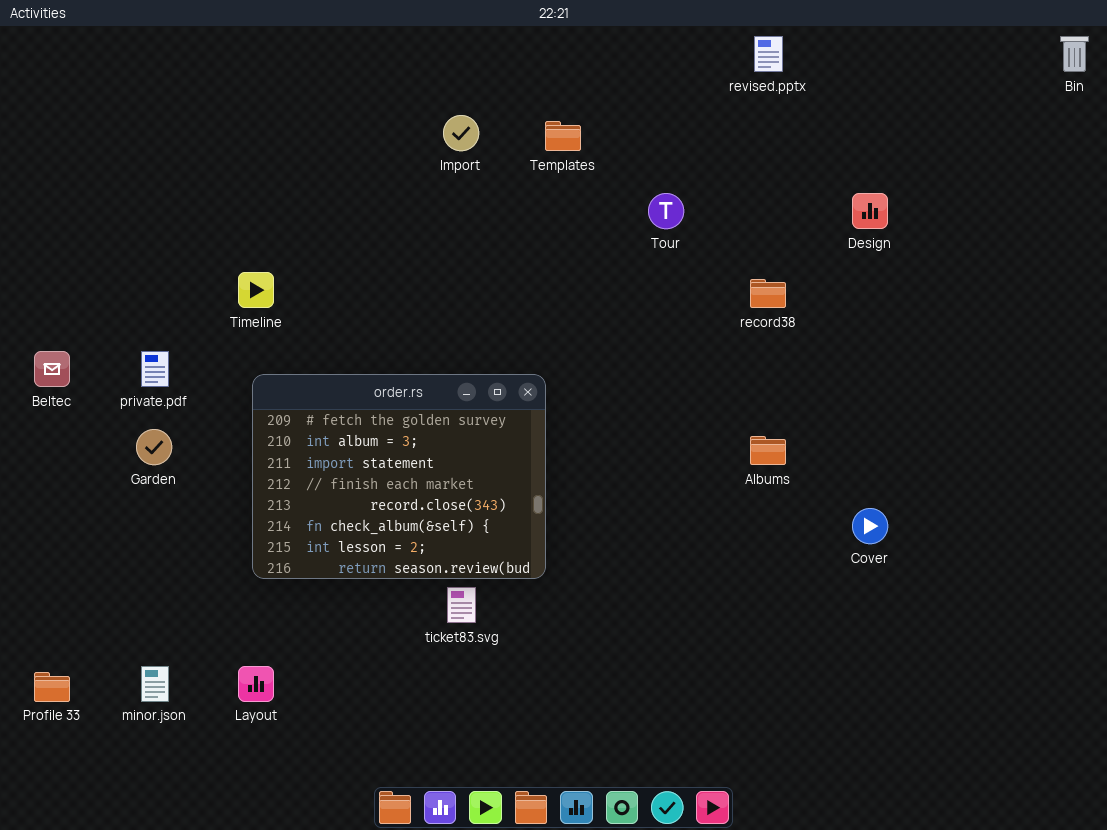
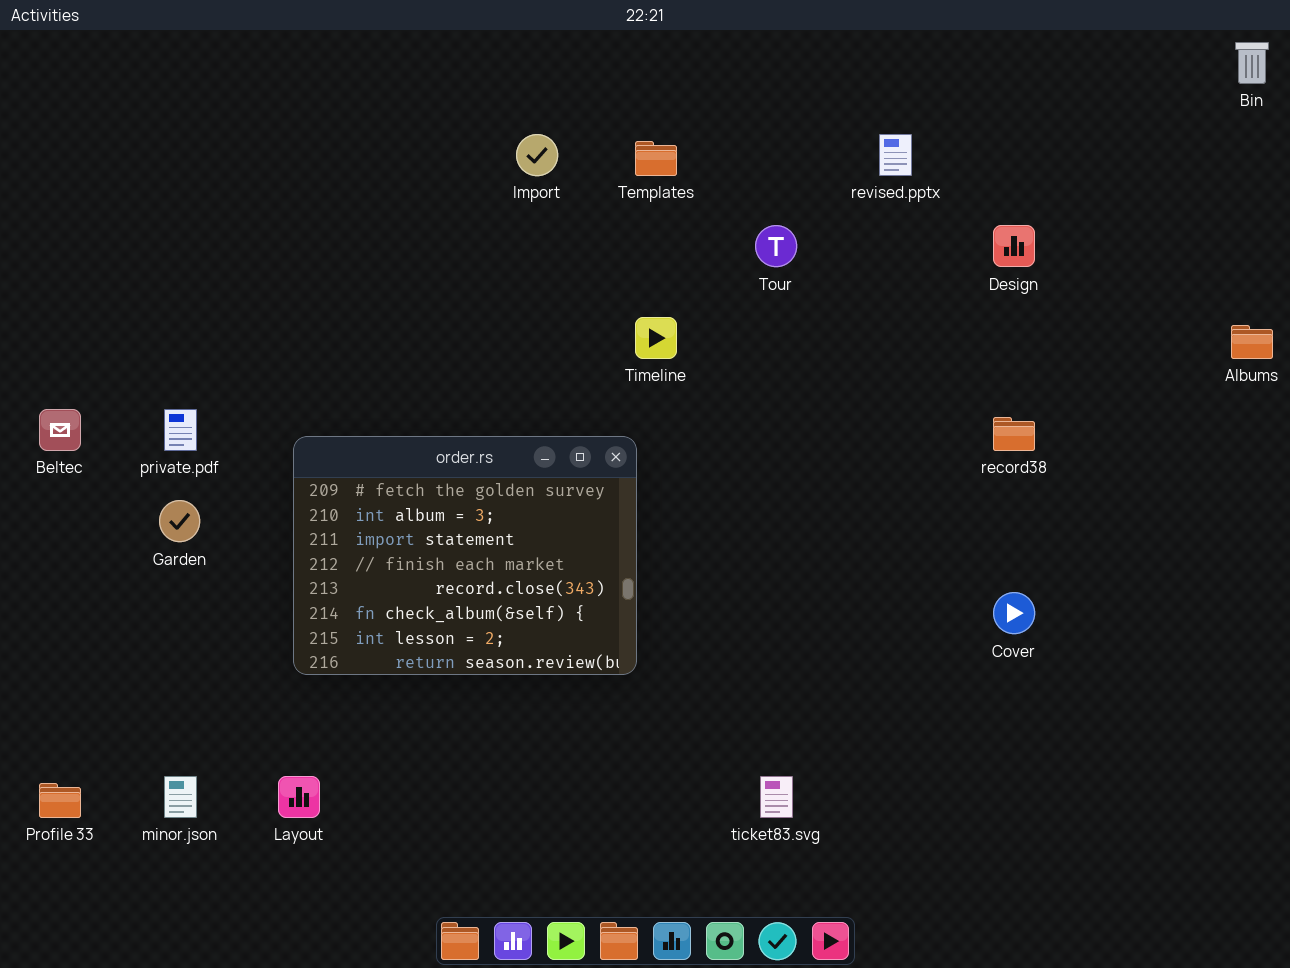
revised.pptx: [754,36,783,72] -> [879,134,912,176], moved
Timeline: [238,272,274,308] -> [635,317,677,359], moved
record38: [750,279,786,308] -> [993,417,1035,451], moved
Albums: [750,436,786,465] -> [1231,325,1273,359], moved
ticket83.svg: [447,587,476,623] -> [760,776,793,818], moved

